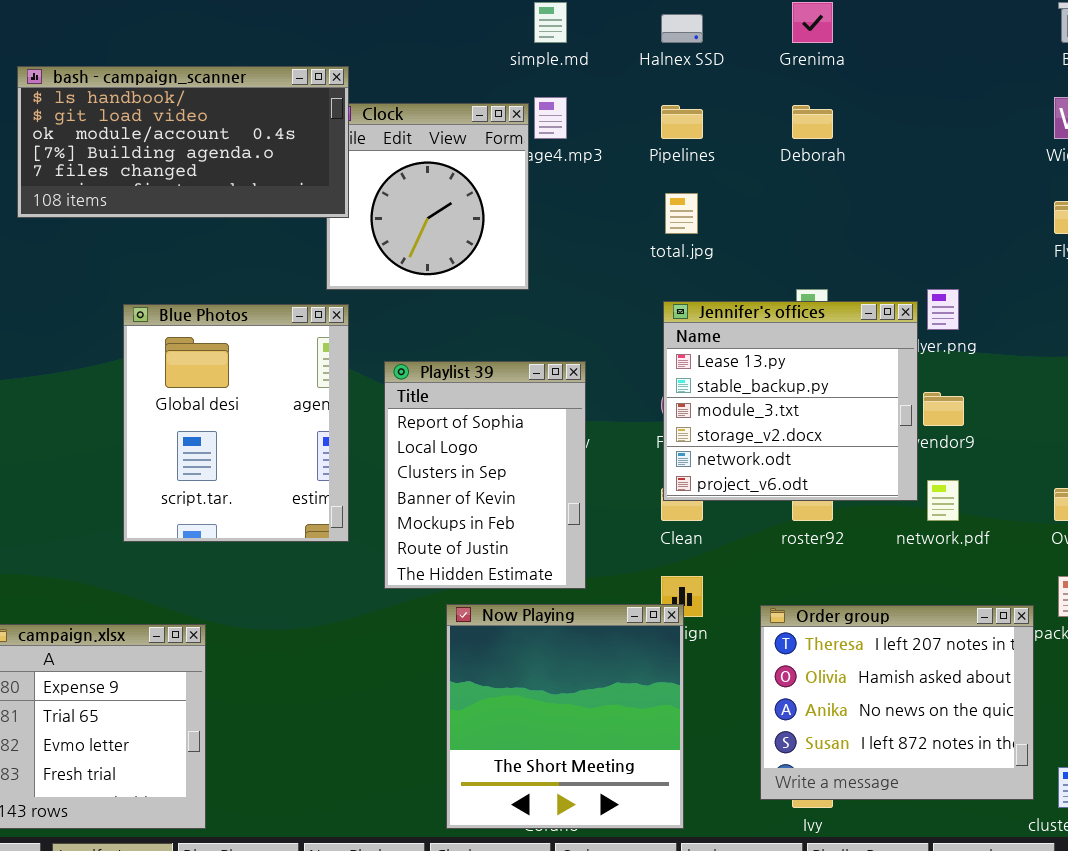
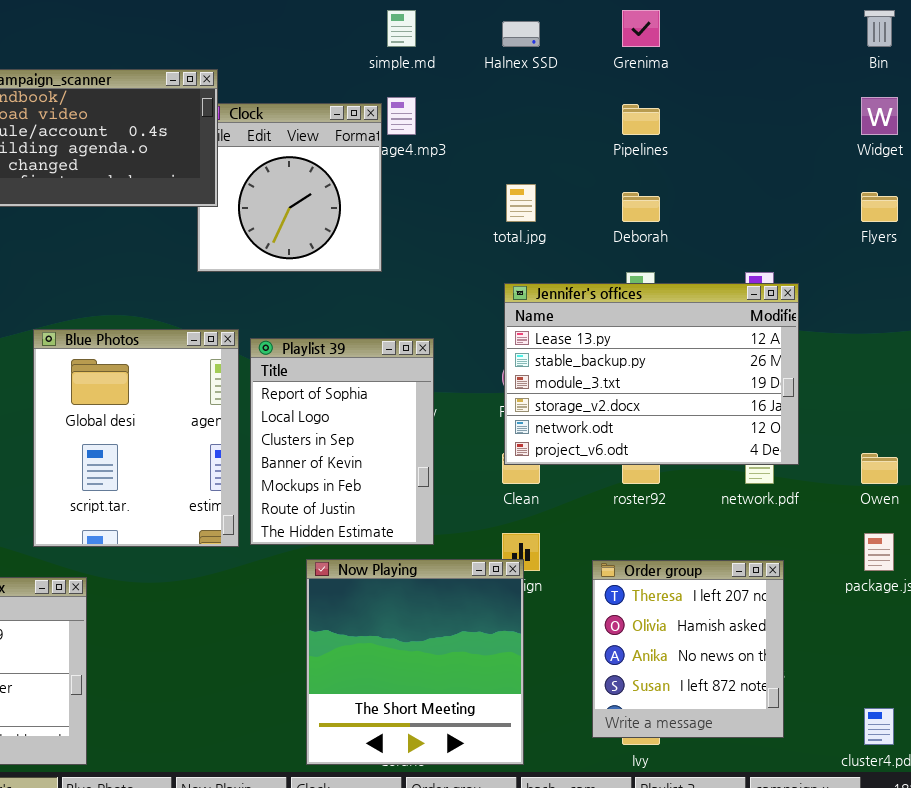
Pipelines: [661,105,703,139] -> [622,104,660,135], moved
Deborah: [792,105,833,139] -> [622,192,660,222], moved
Jennifer's offices: [663,301,918,501] -> [504,283,799,465], resized
Blue Photos: [123,304,349,542] -> [33,329,239,547], moved
Order group: [760,605,1034,800] -> [592,560,784,738], resized

